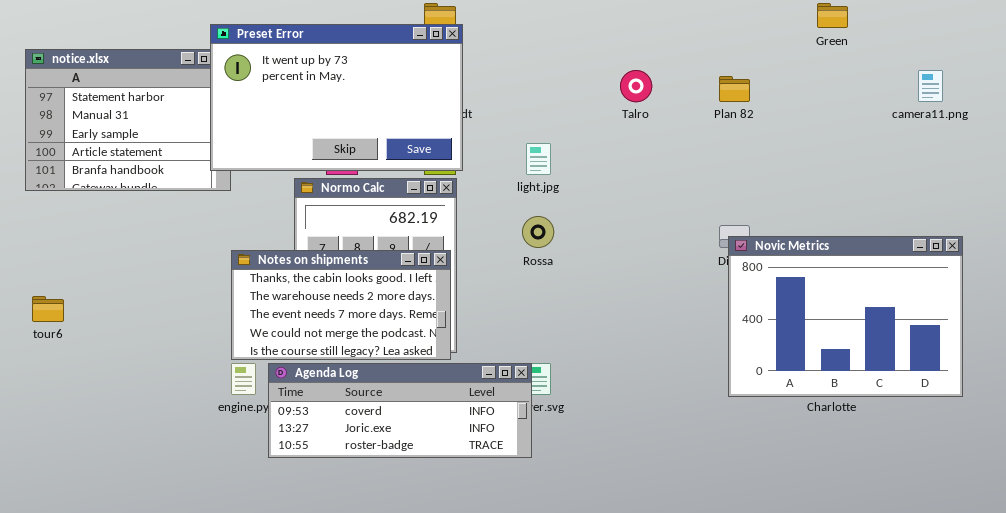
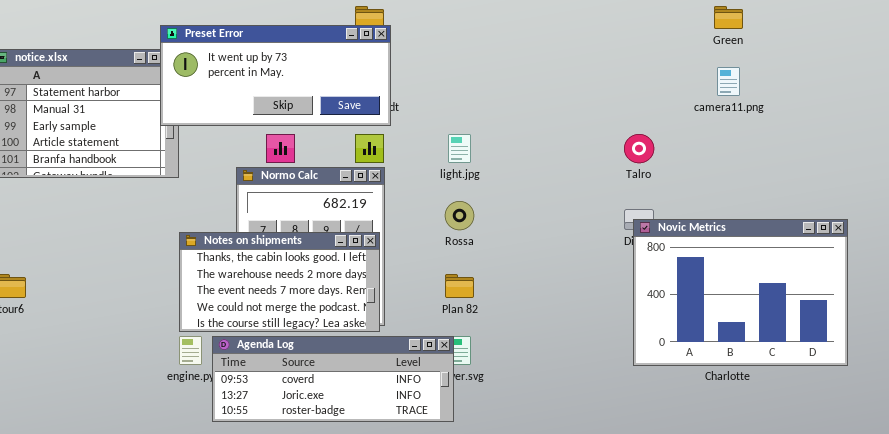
Preset Error: [210,24,463,171] -> [160,25,391,126], resized
Talro: [620,70,652,102] -> [624,134,654,163], moved
camera11.png: [918,70,943,102] -> [717,67,740,96], moved
Plan 82: [719,76,750,102] -> [445,274,474,298], moved

